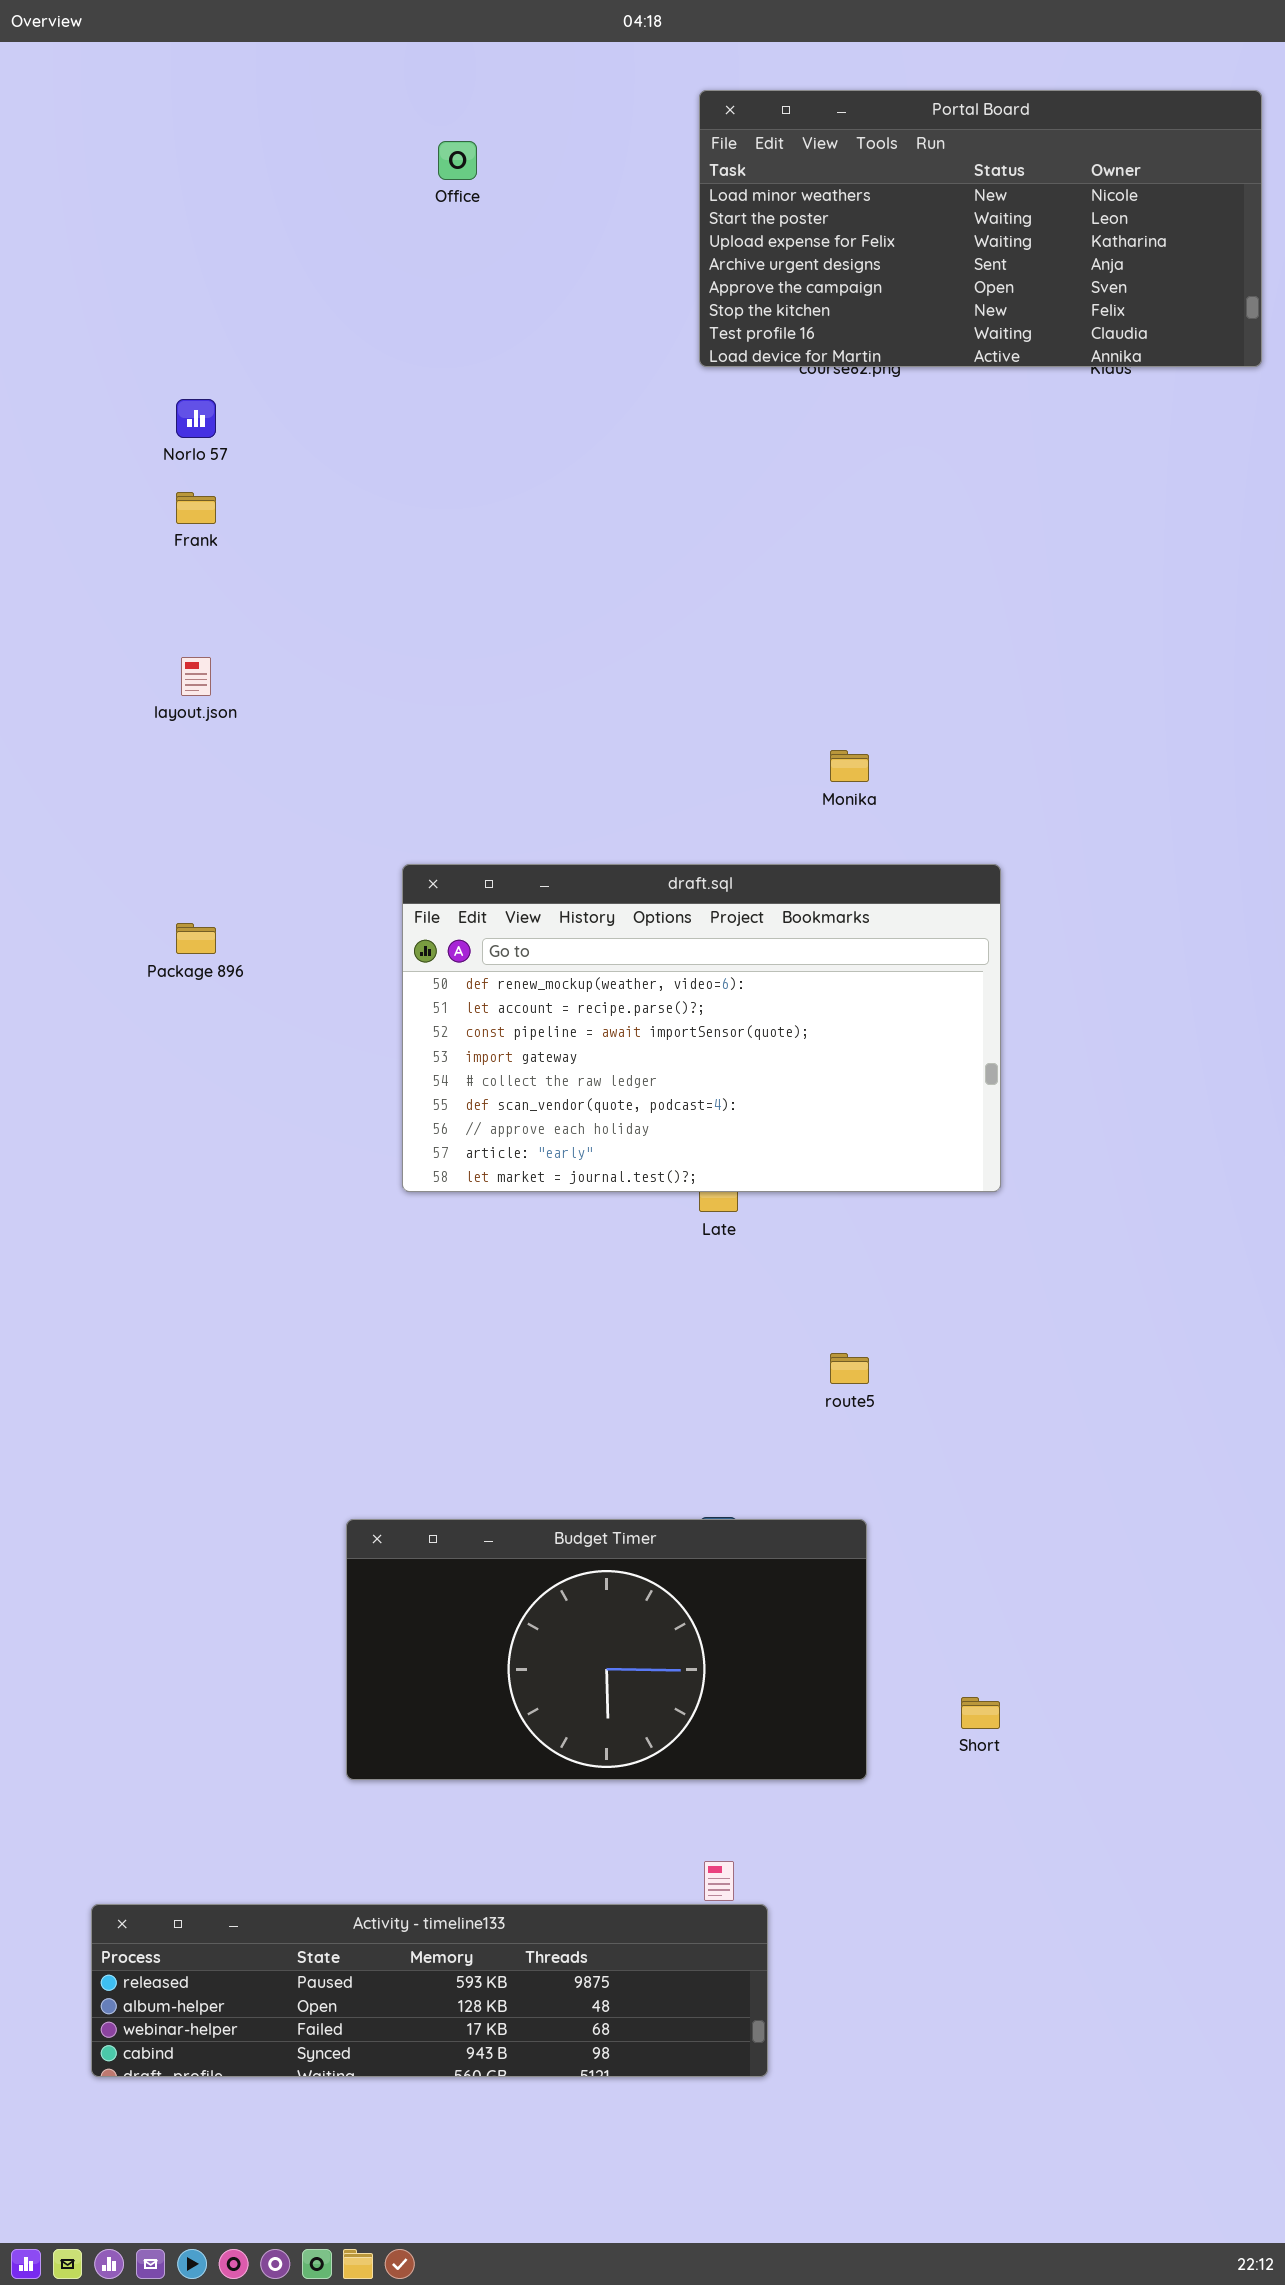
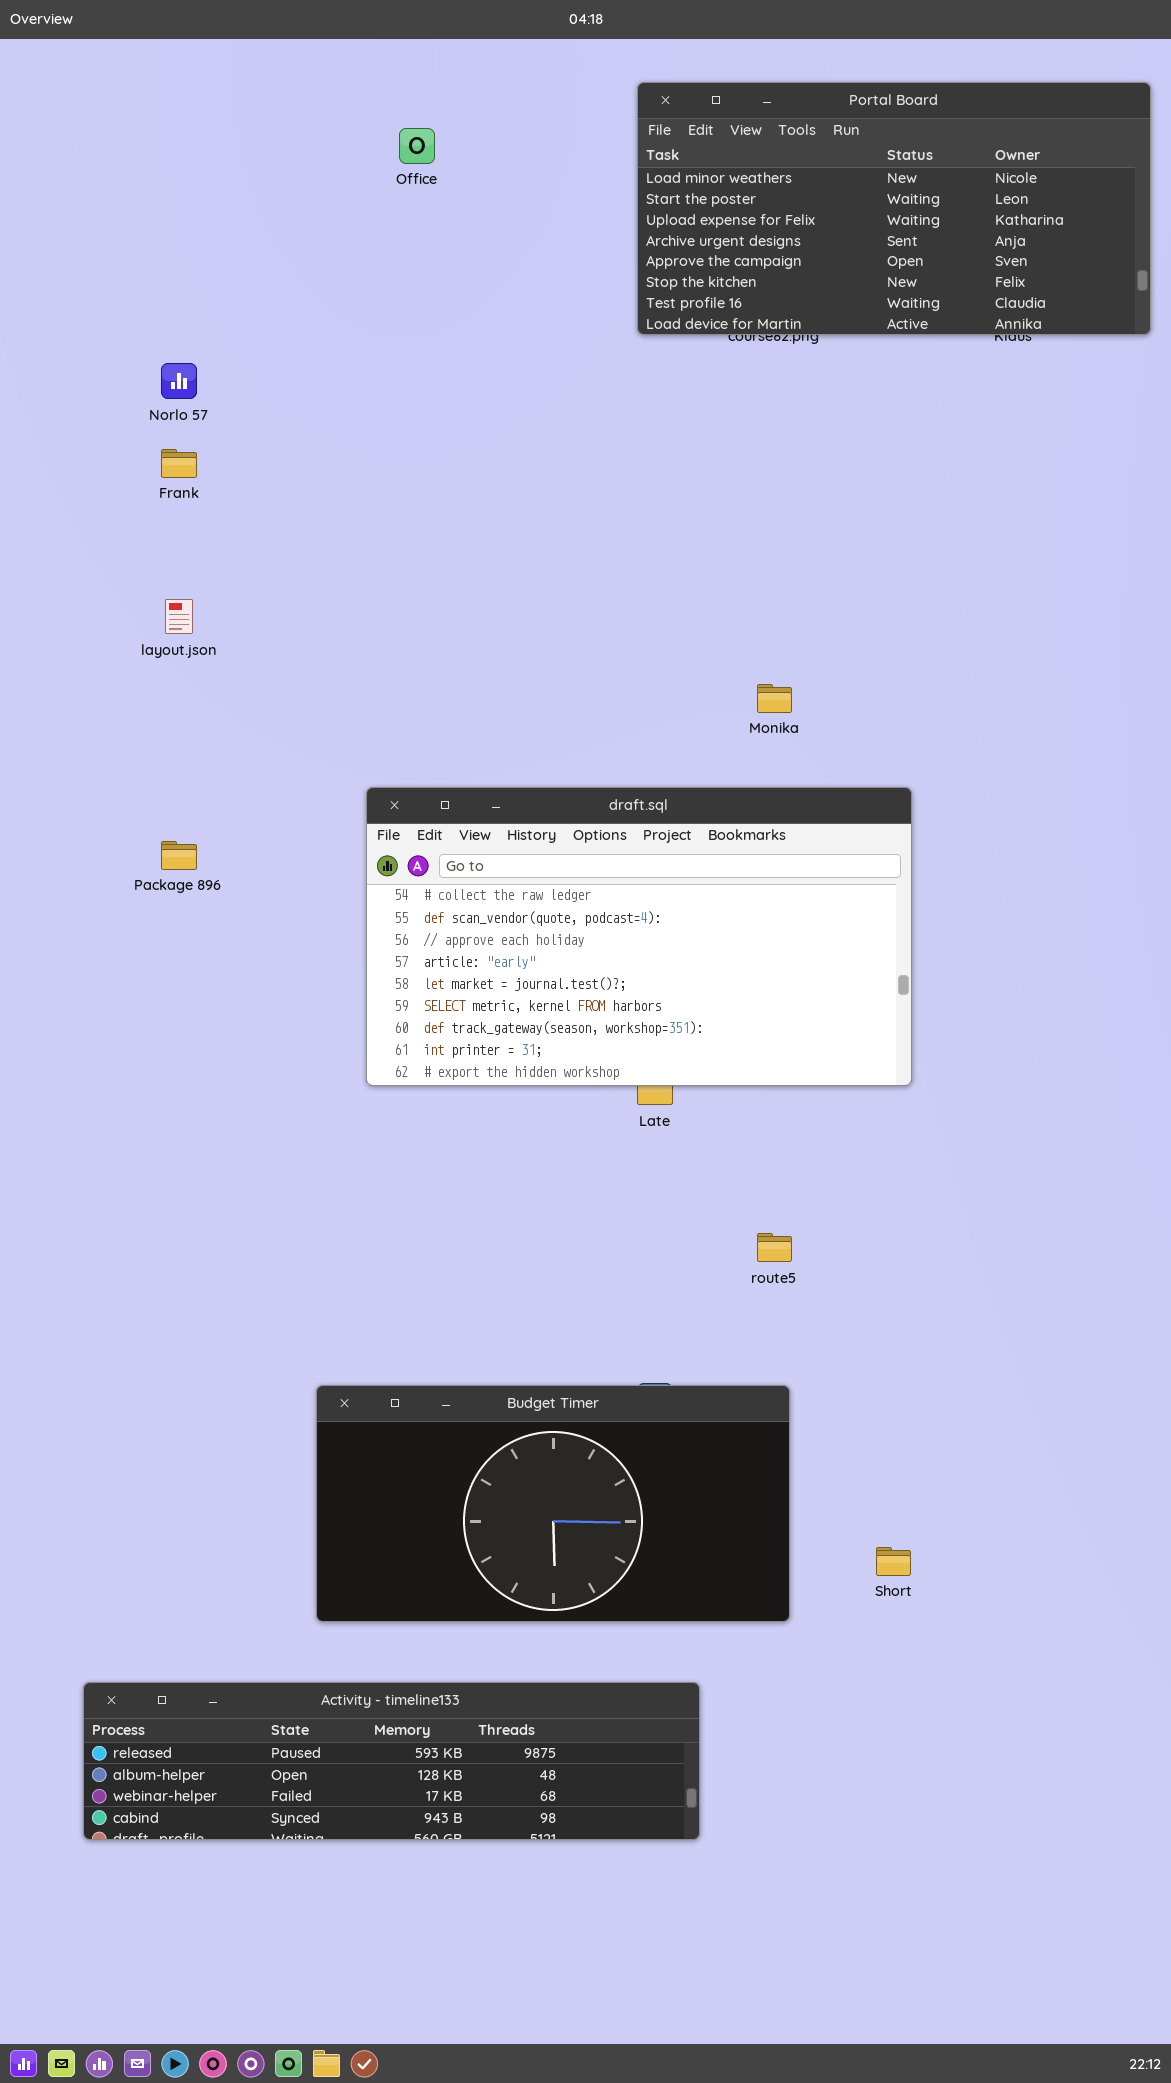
draft.sql: [402,864,1001,1192] -> [366,787,912,1086], scrolled down 4 rows
Activity - timeline133: [91,1904,768,2077] -> [83,1682,700,1840], moved

